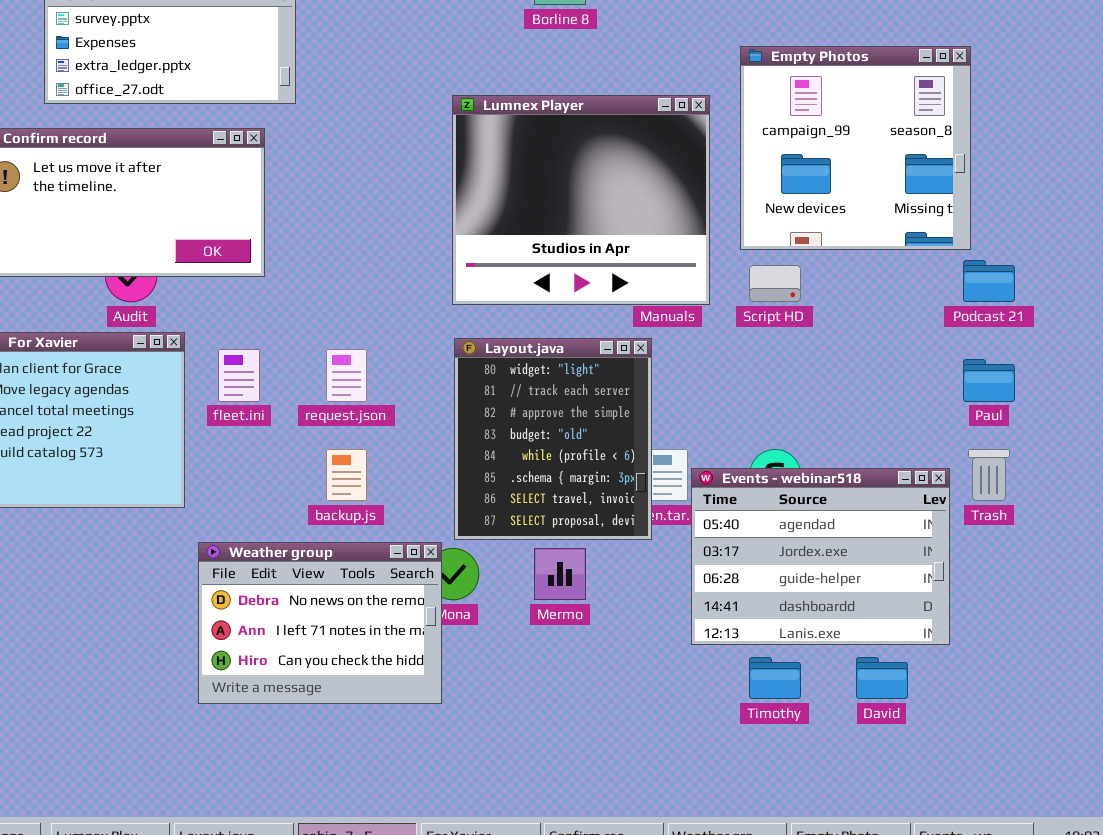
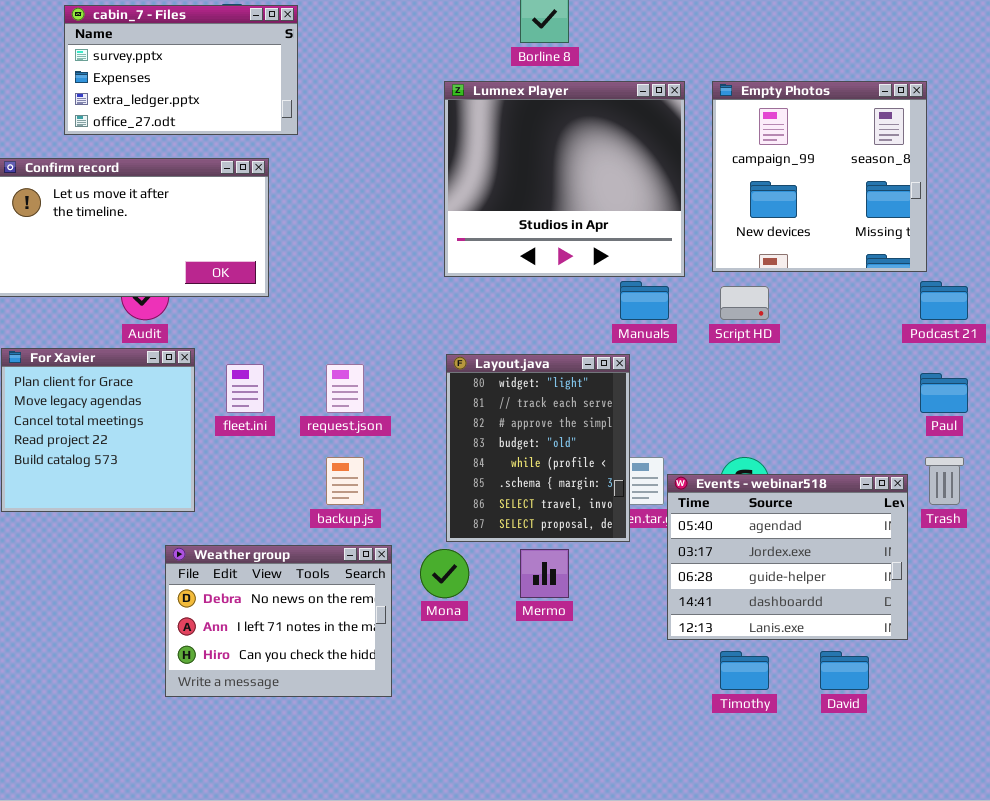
Lumnex Player: [452,95,710,305] -> [444,81,685,277], moved
Weather group: [198,542,442,704] -> [165,545,392,697], moved

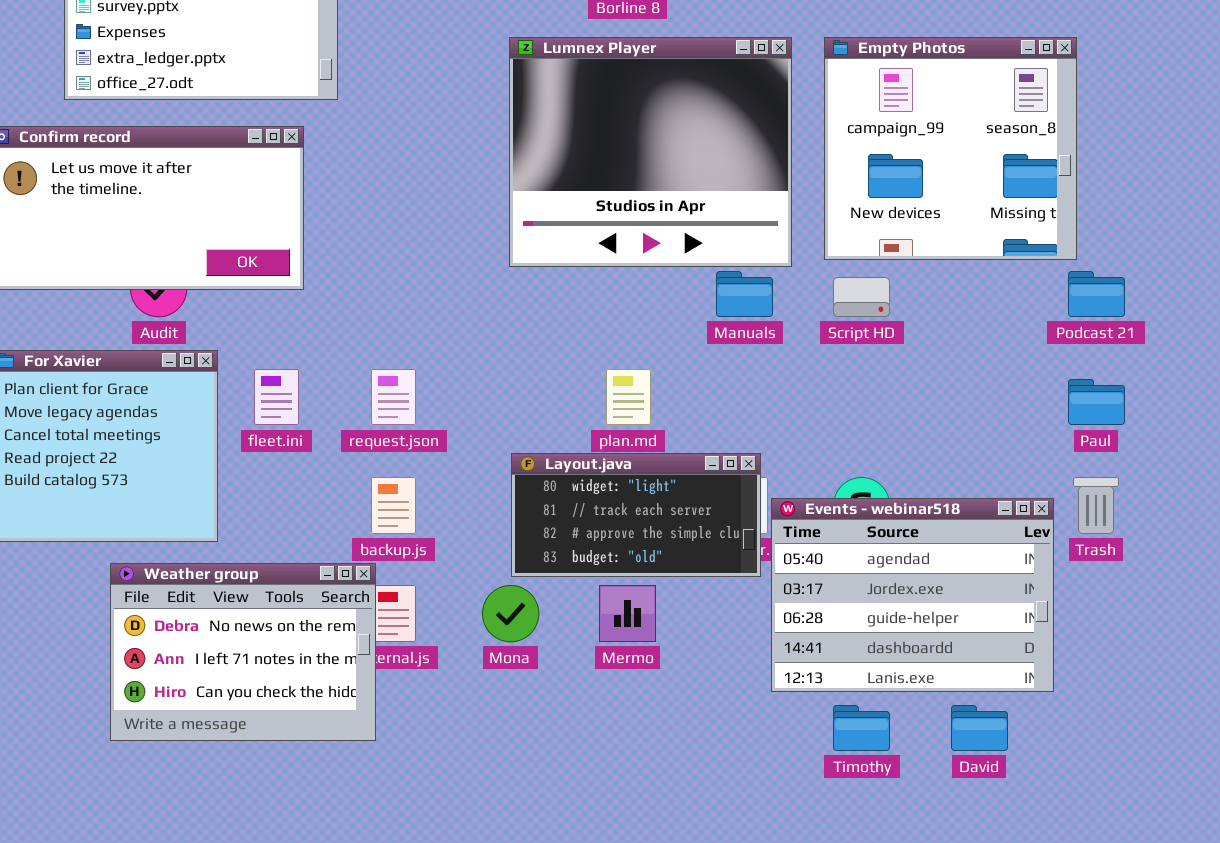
Layout.java: [446,354,630,542] -> [511,453,761,577], resized
Weather group: [165,545,392,697] -> [110,563,376,741], moved

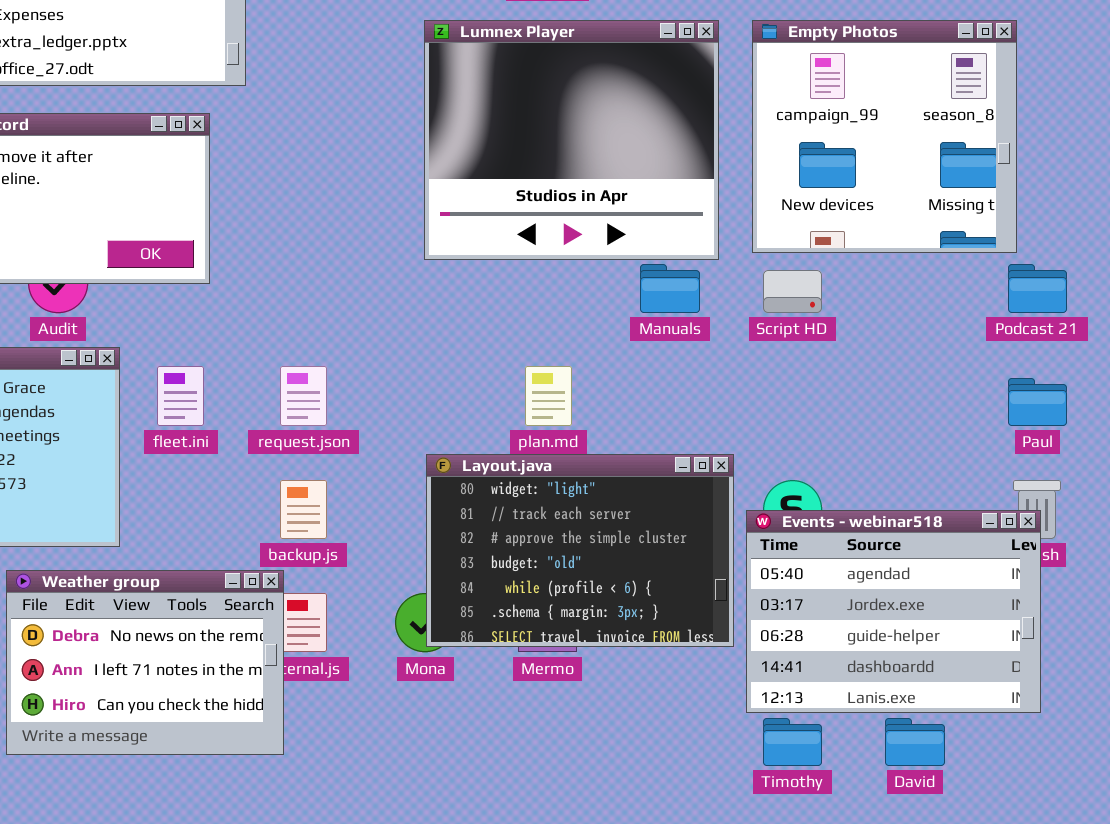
Layout.java: [511,453,761,577] -> [426,454,734,647], resized
Events - webinar518: [771,498,1054,692] -> [746,510,1041,713], moved

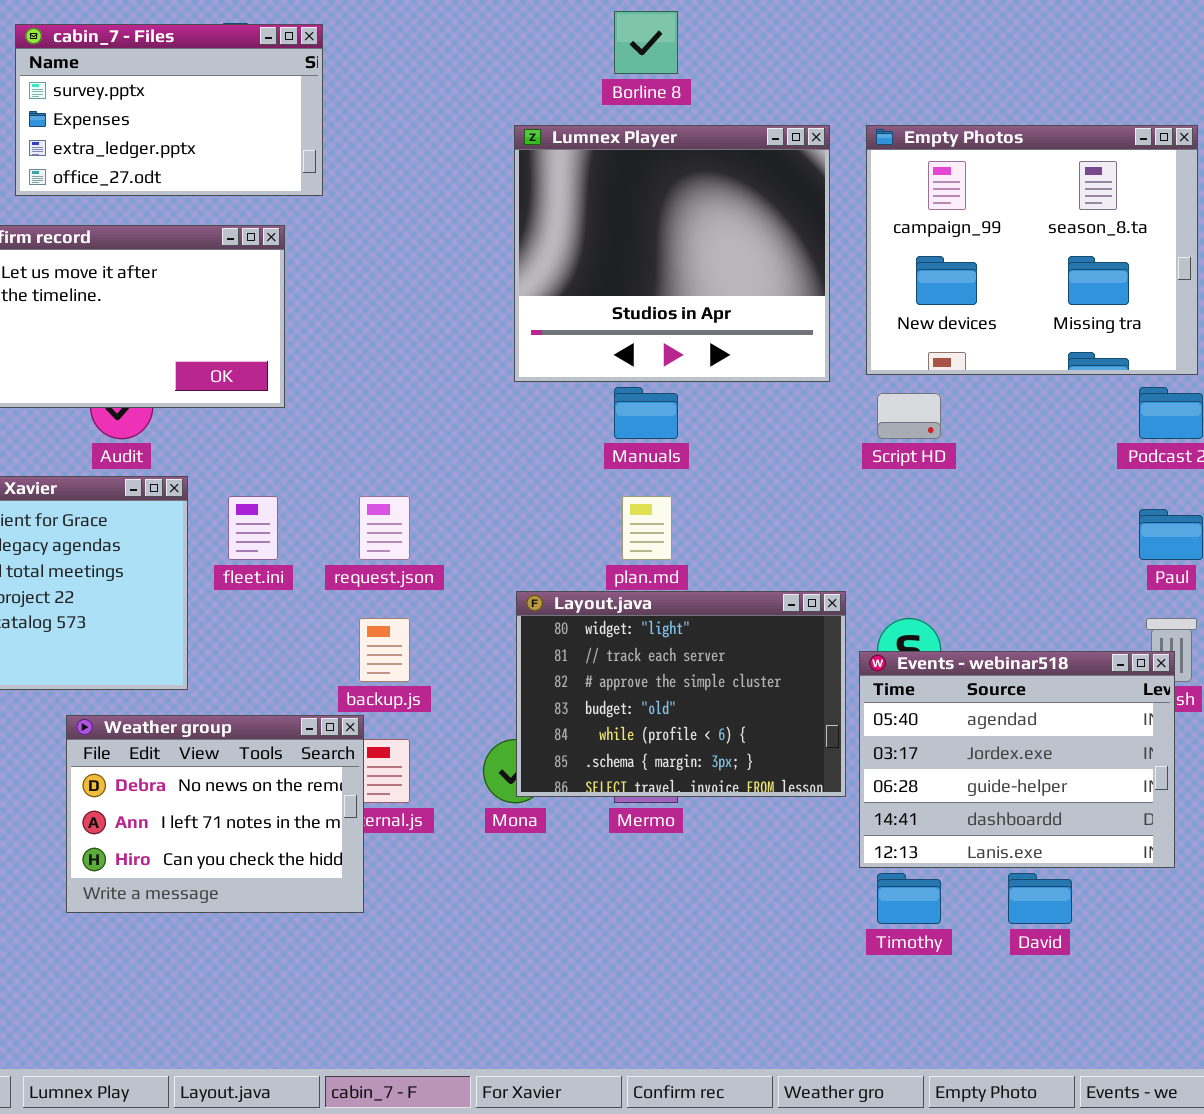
Empty Photos: [752,20,1017,253] -> [866,125,1198,375], resized
Manuals: [640,264,700,313] -> [614,387,678,439], moved

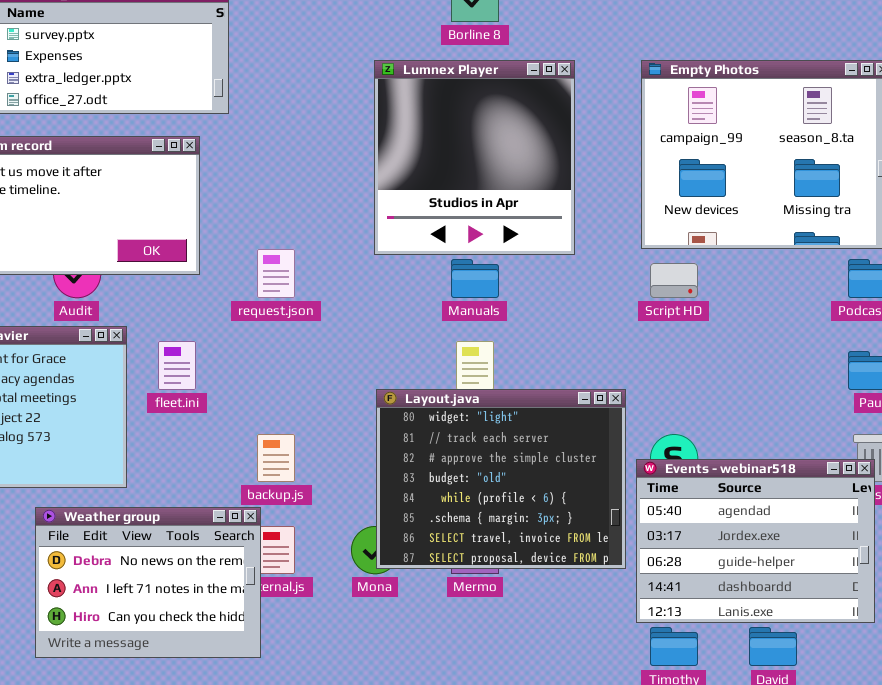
Lumnex Player: [514,125,830,382] -> [374,60,575,255], resized
request.json: [359,496,410,560] -> [257,249,295,298], moved
Layout.java: [516,591,846,797] -> [376,389,626,569], resized

